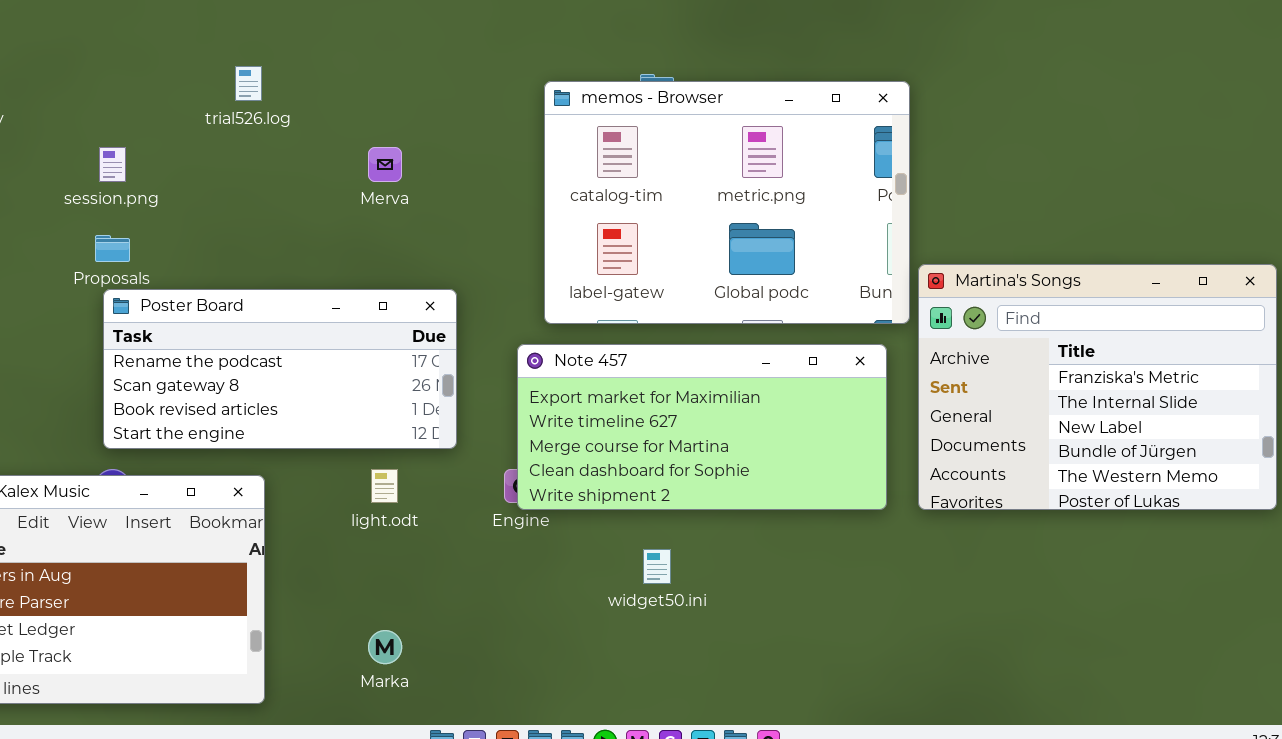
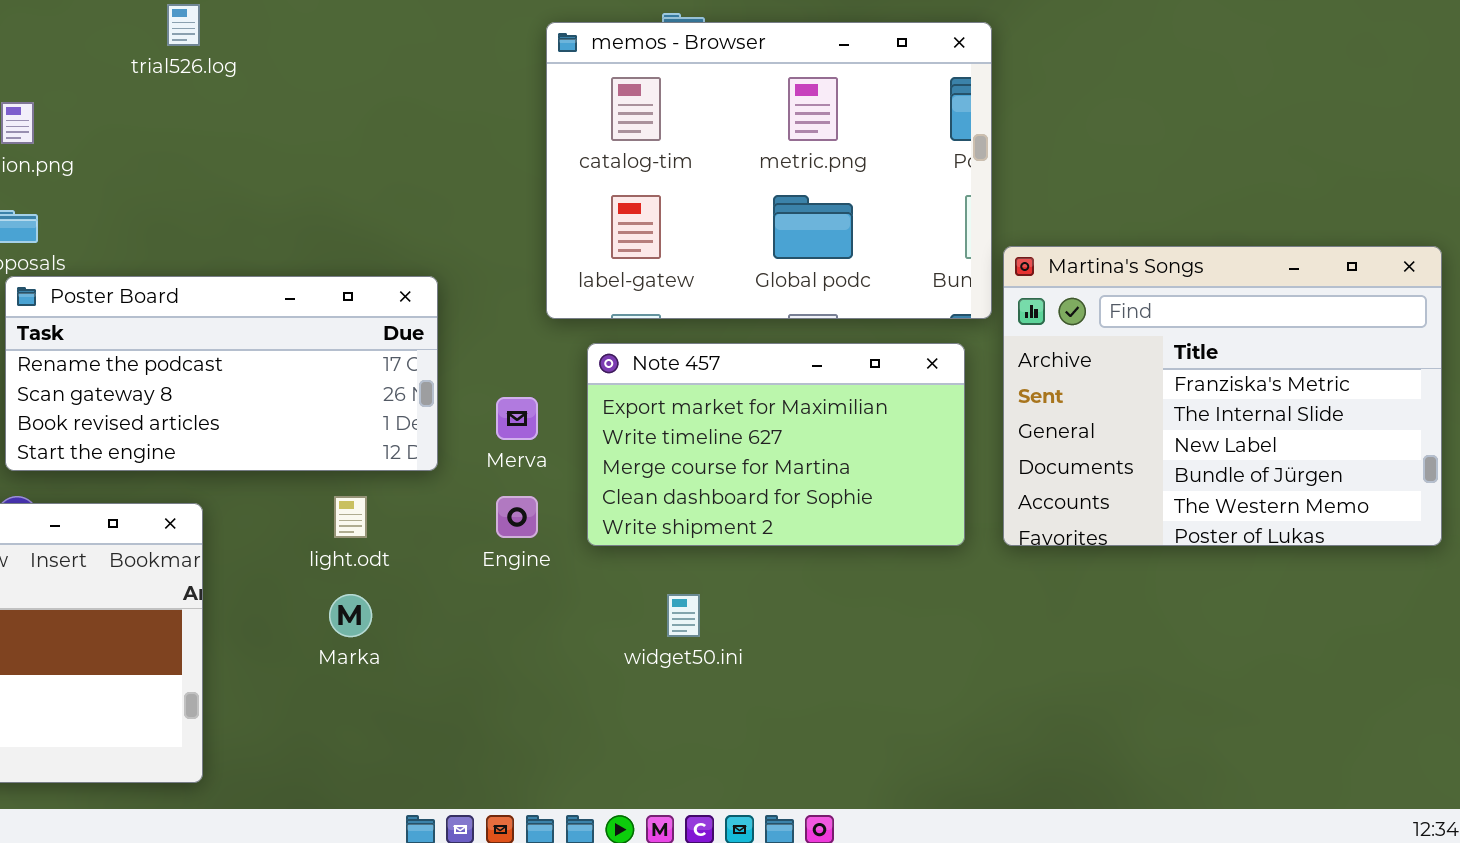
Merva: [368,147,402,182] -> [496,397,538,440], moved
Note 457: [517,344,887,510] -> [587,343,965,546], resized
Marka: [368,630,402,664] -> [329,594,372,637], moved

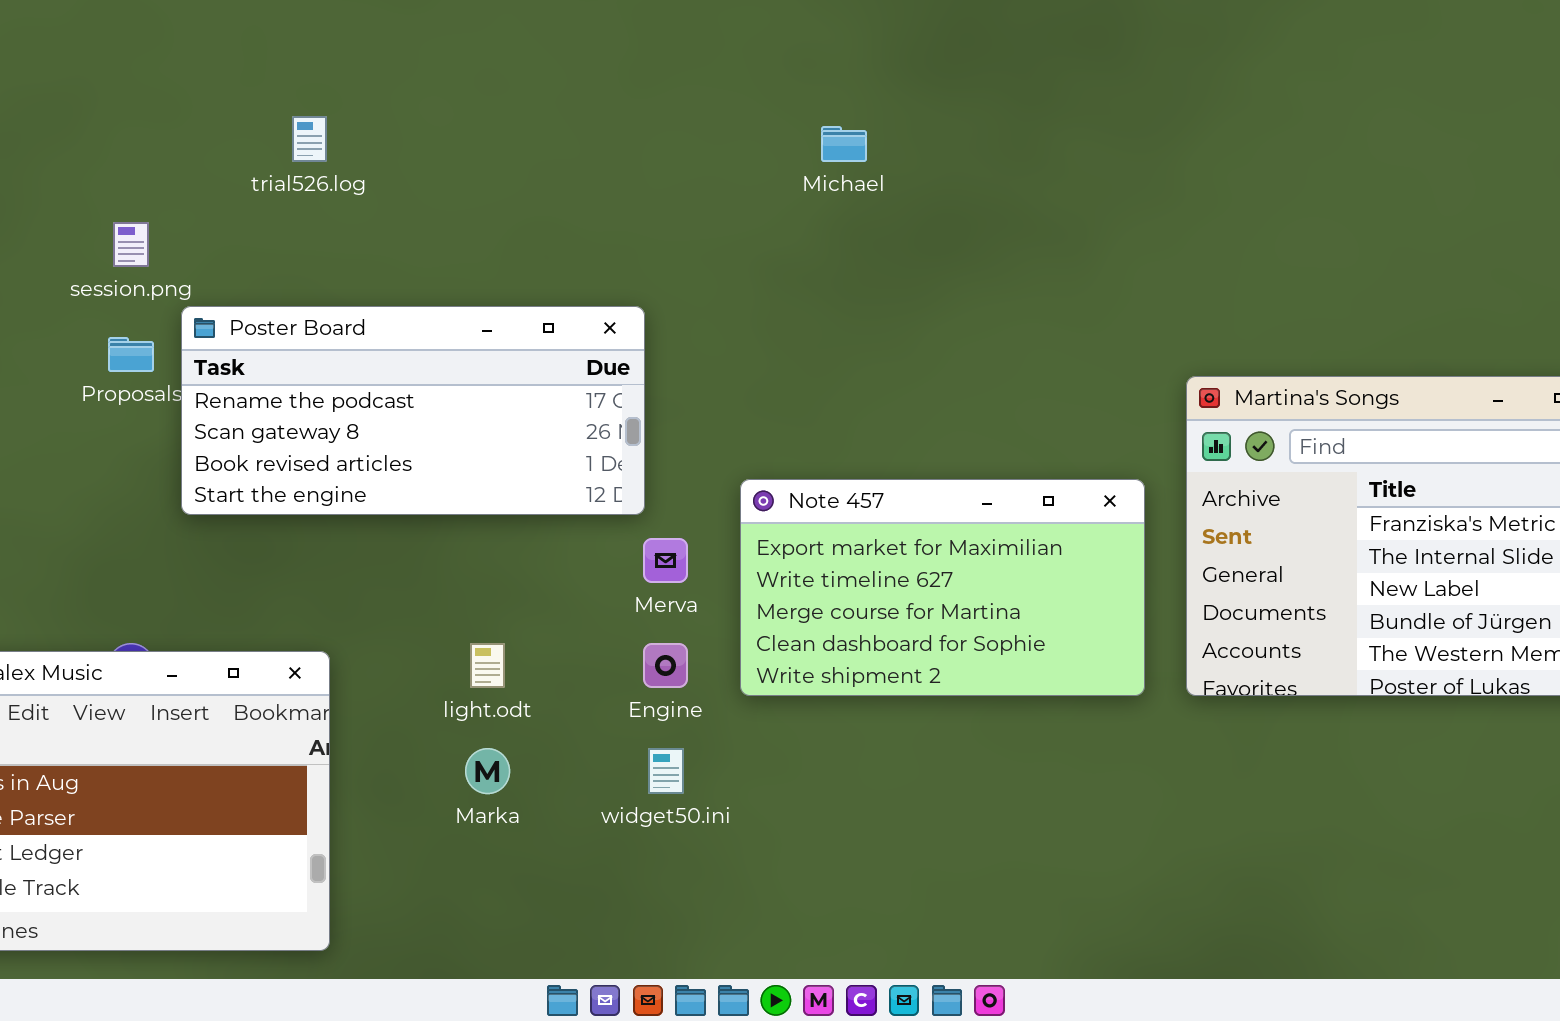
memos - Browser: [546,22,992,319] -> none, closed
Poster Board: [5,276,438,471] -> [181,306,645,515], moved
widget50.ini: [667,594,700,637] -> [648,748,684,794], moved

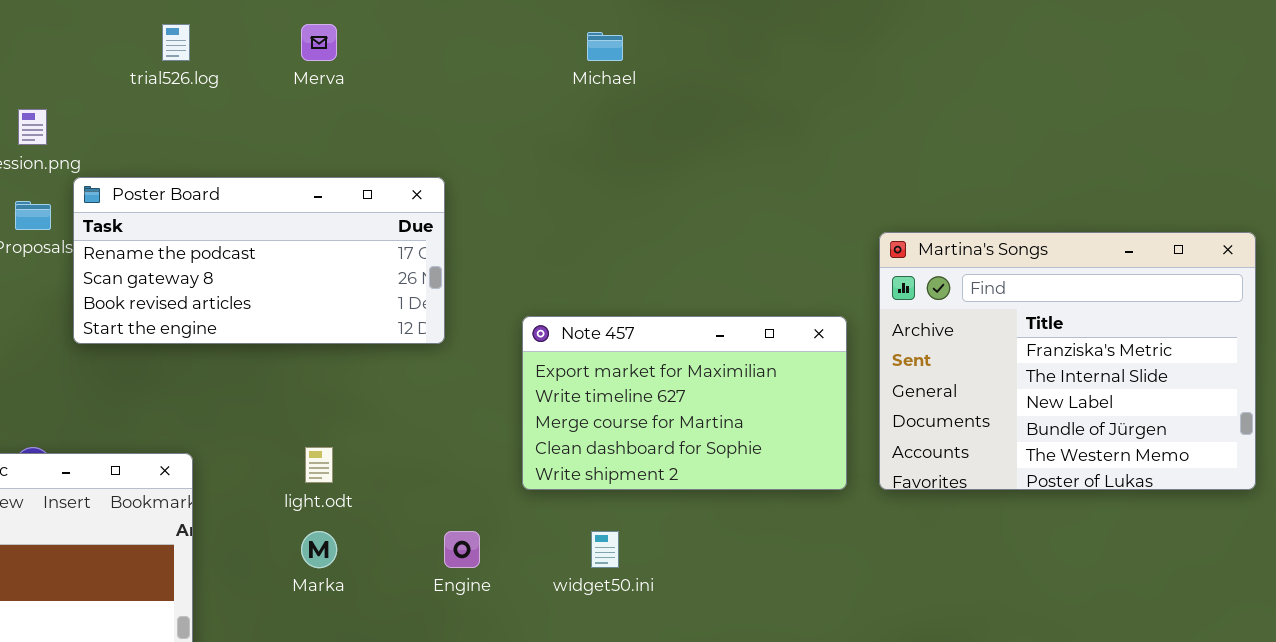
Merva: [643,538,688,583] -> [301,24,337,61], moved
Engine: [643,643,688,688] -> [444,531,480,568], moved
widget50.ini: [648,748,684,794] -> [591,531,619,568], moved

